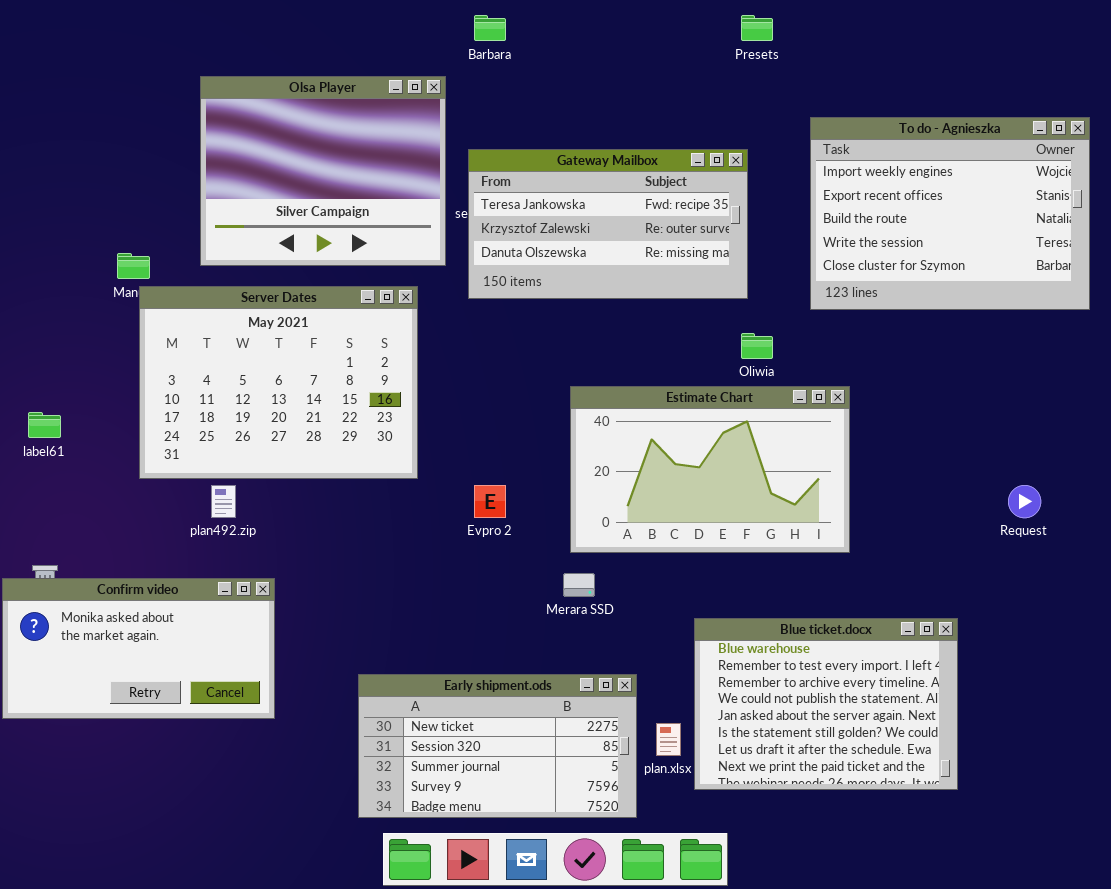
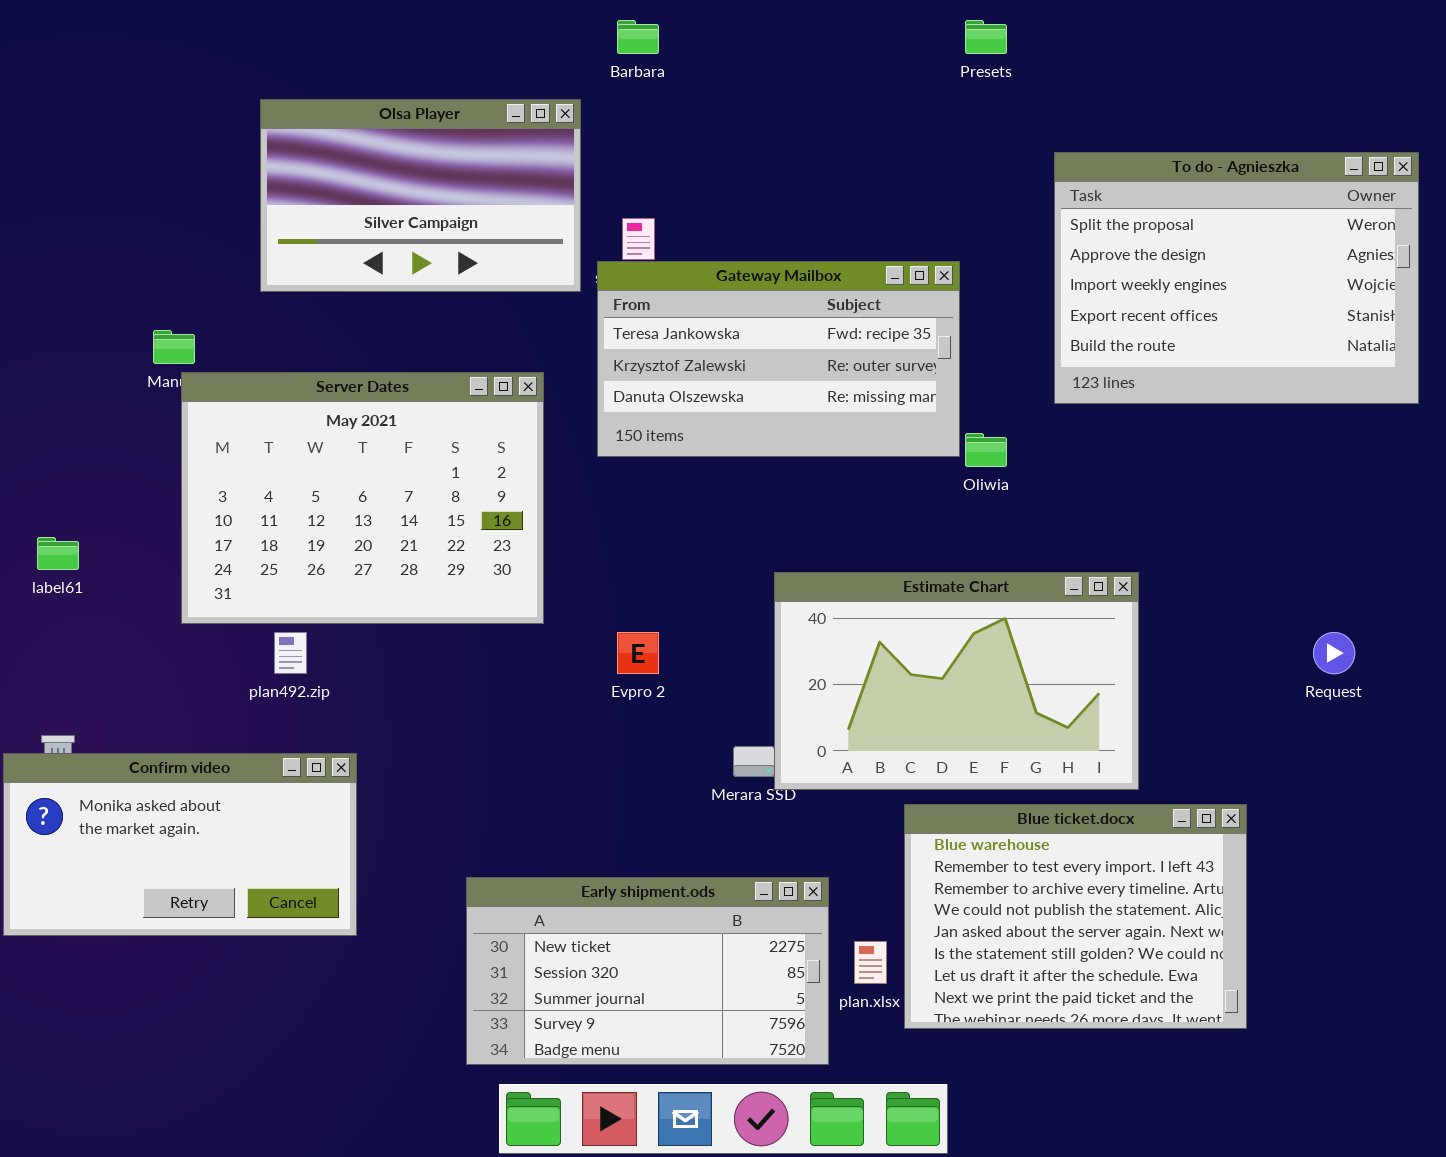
Olsa Player: [200,76,446,266] -> [260,99,581,292], resized
To do - Agnieszka: [810,117,1090,310] -> [1054,152,1419,404], scrolled up 2 rows
Gateway Mailbox: [468,149,748,299] -> [597,261,960,457], moved
Estimate Chart: [570,386,850,553] -> [774,572,1139,790], moved

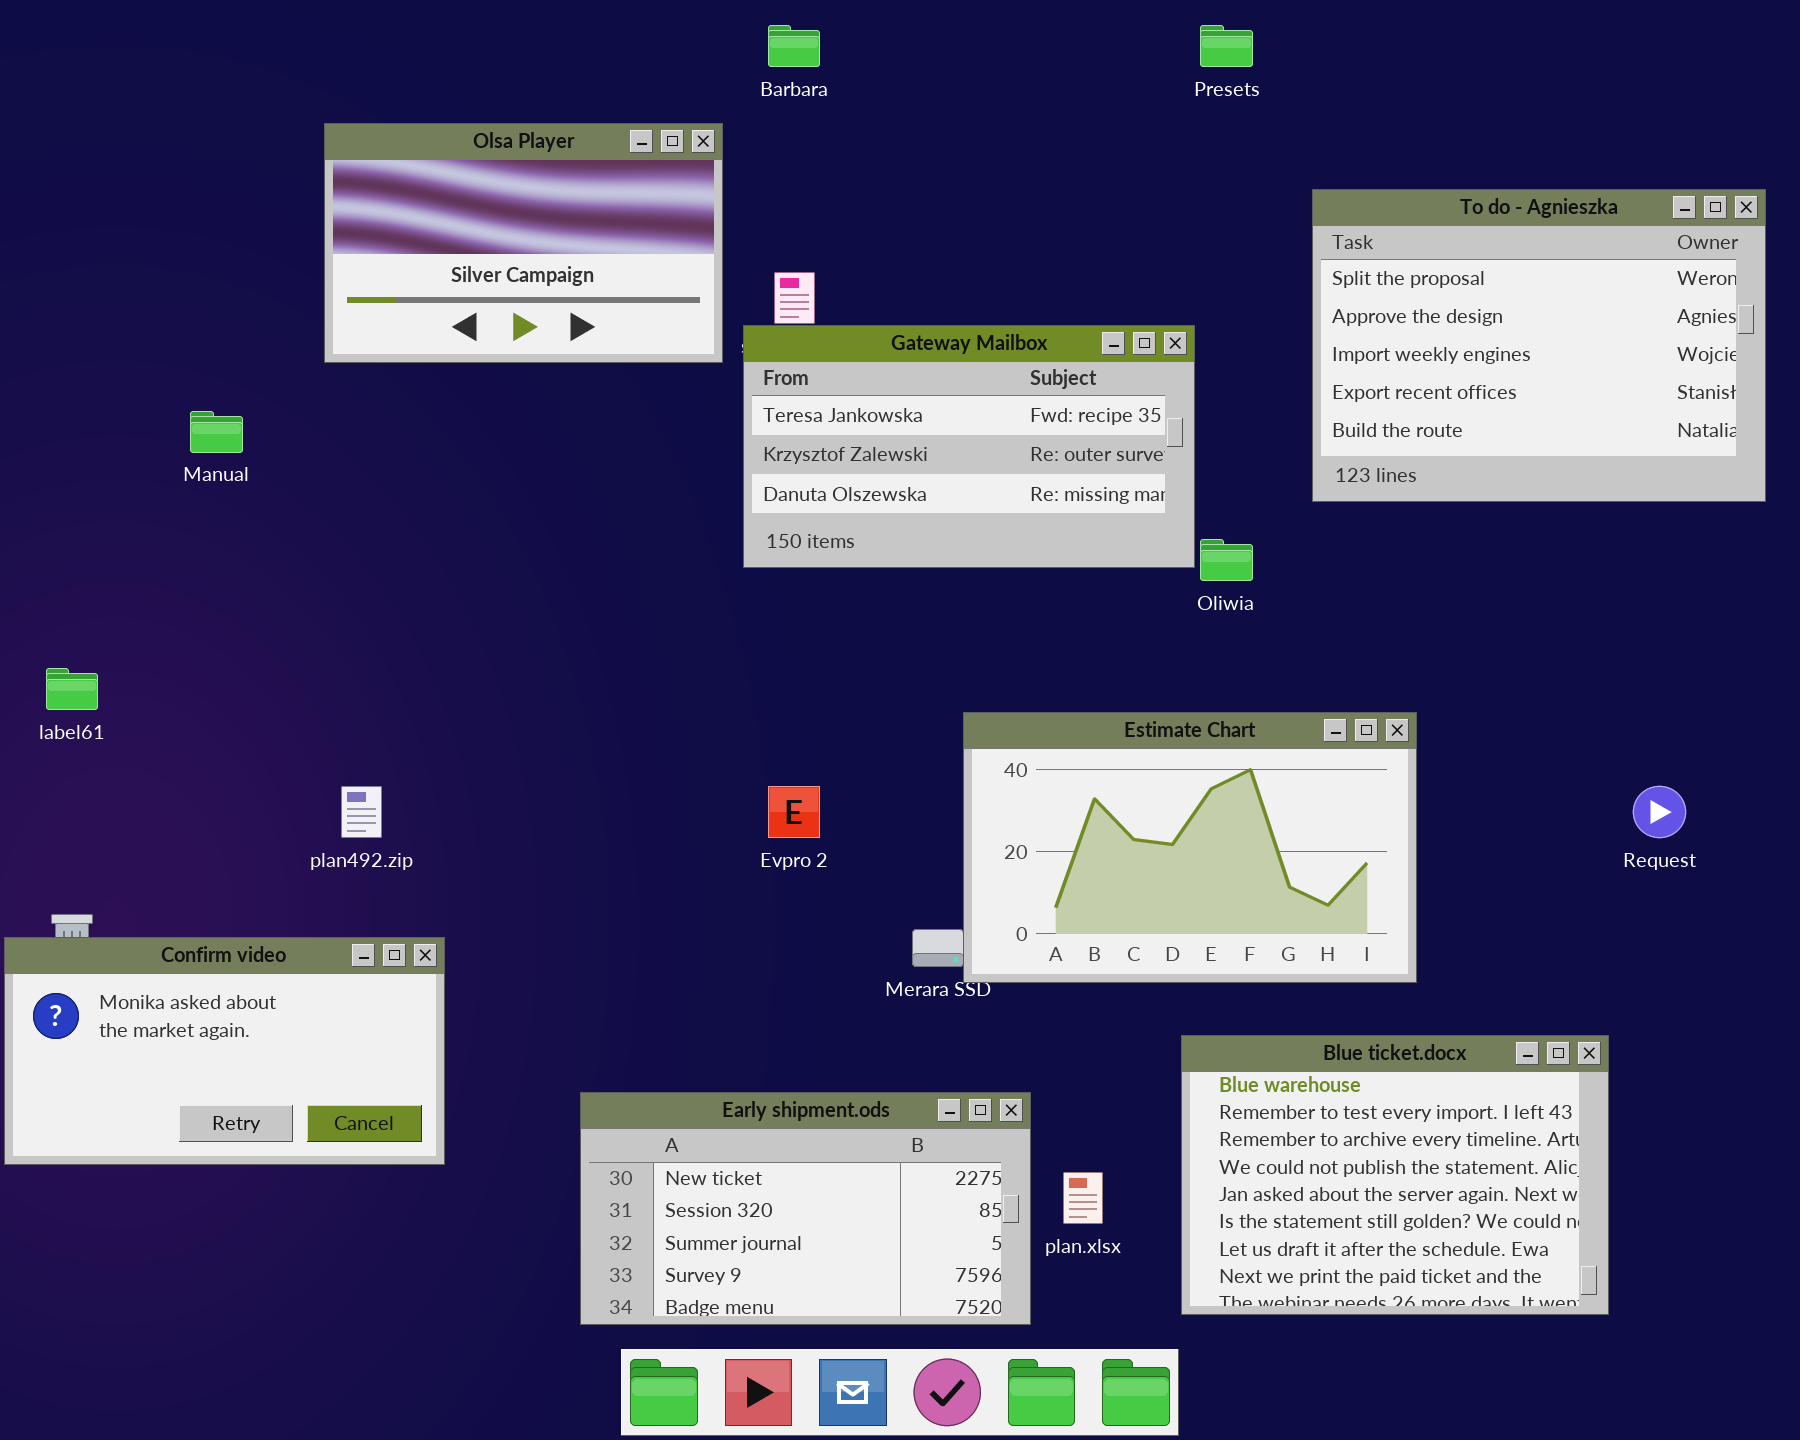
Server Dates: [181,372,544,624] -> none, closed
Blue ticket.docx: [904,804,1247,1029] -> [1181,1035,1609,1315], moved

